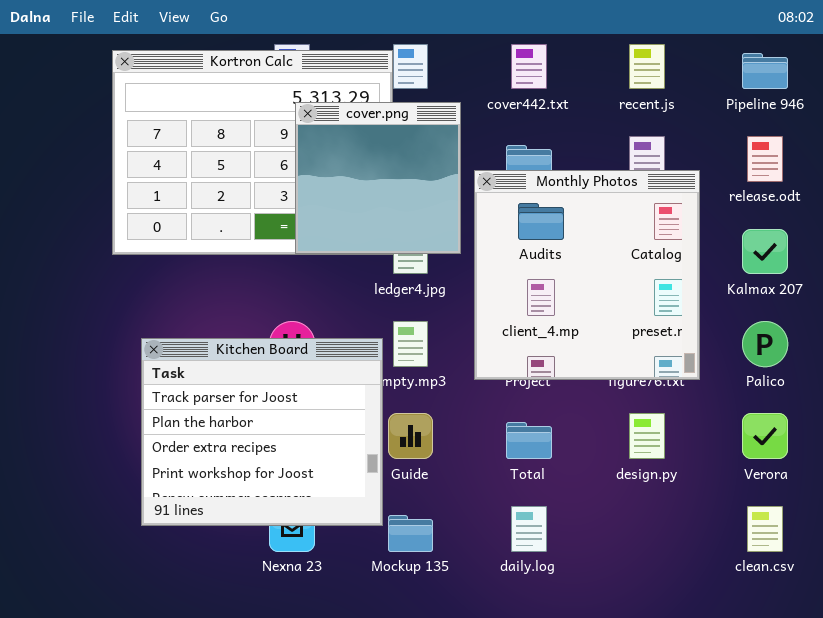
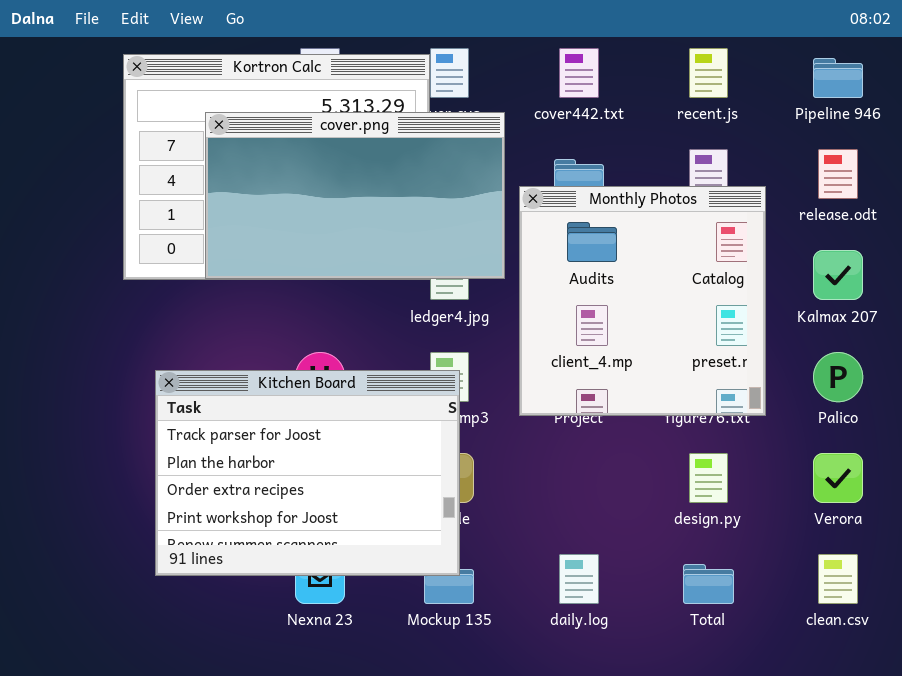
cover.png: [295,102,461,254] -> [205,112,505,279], resized
Kitchen Board: [141,338,383,526] -> [155,370,460,576], resized
Total: [506,422,552,459] -> [683,564,734,604], moved

